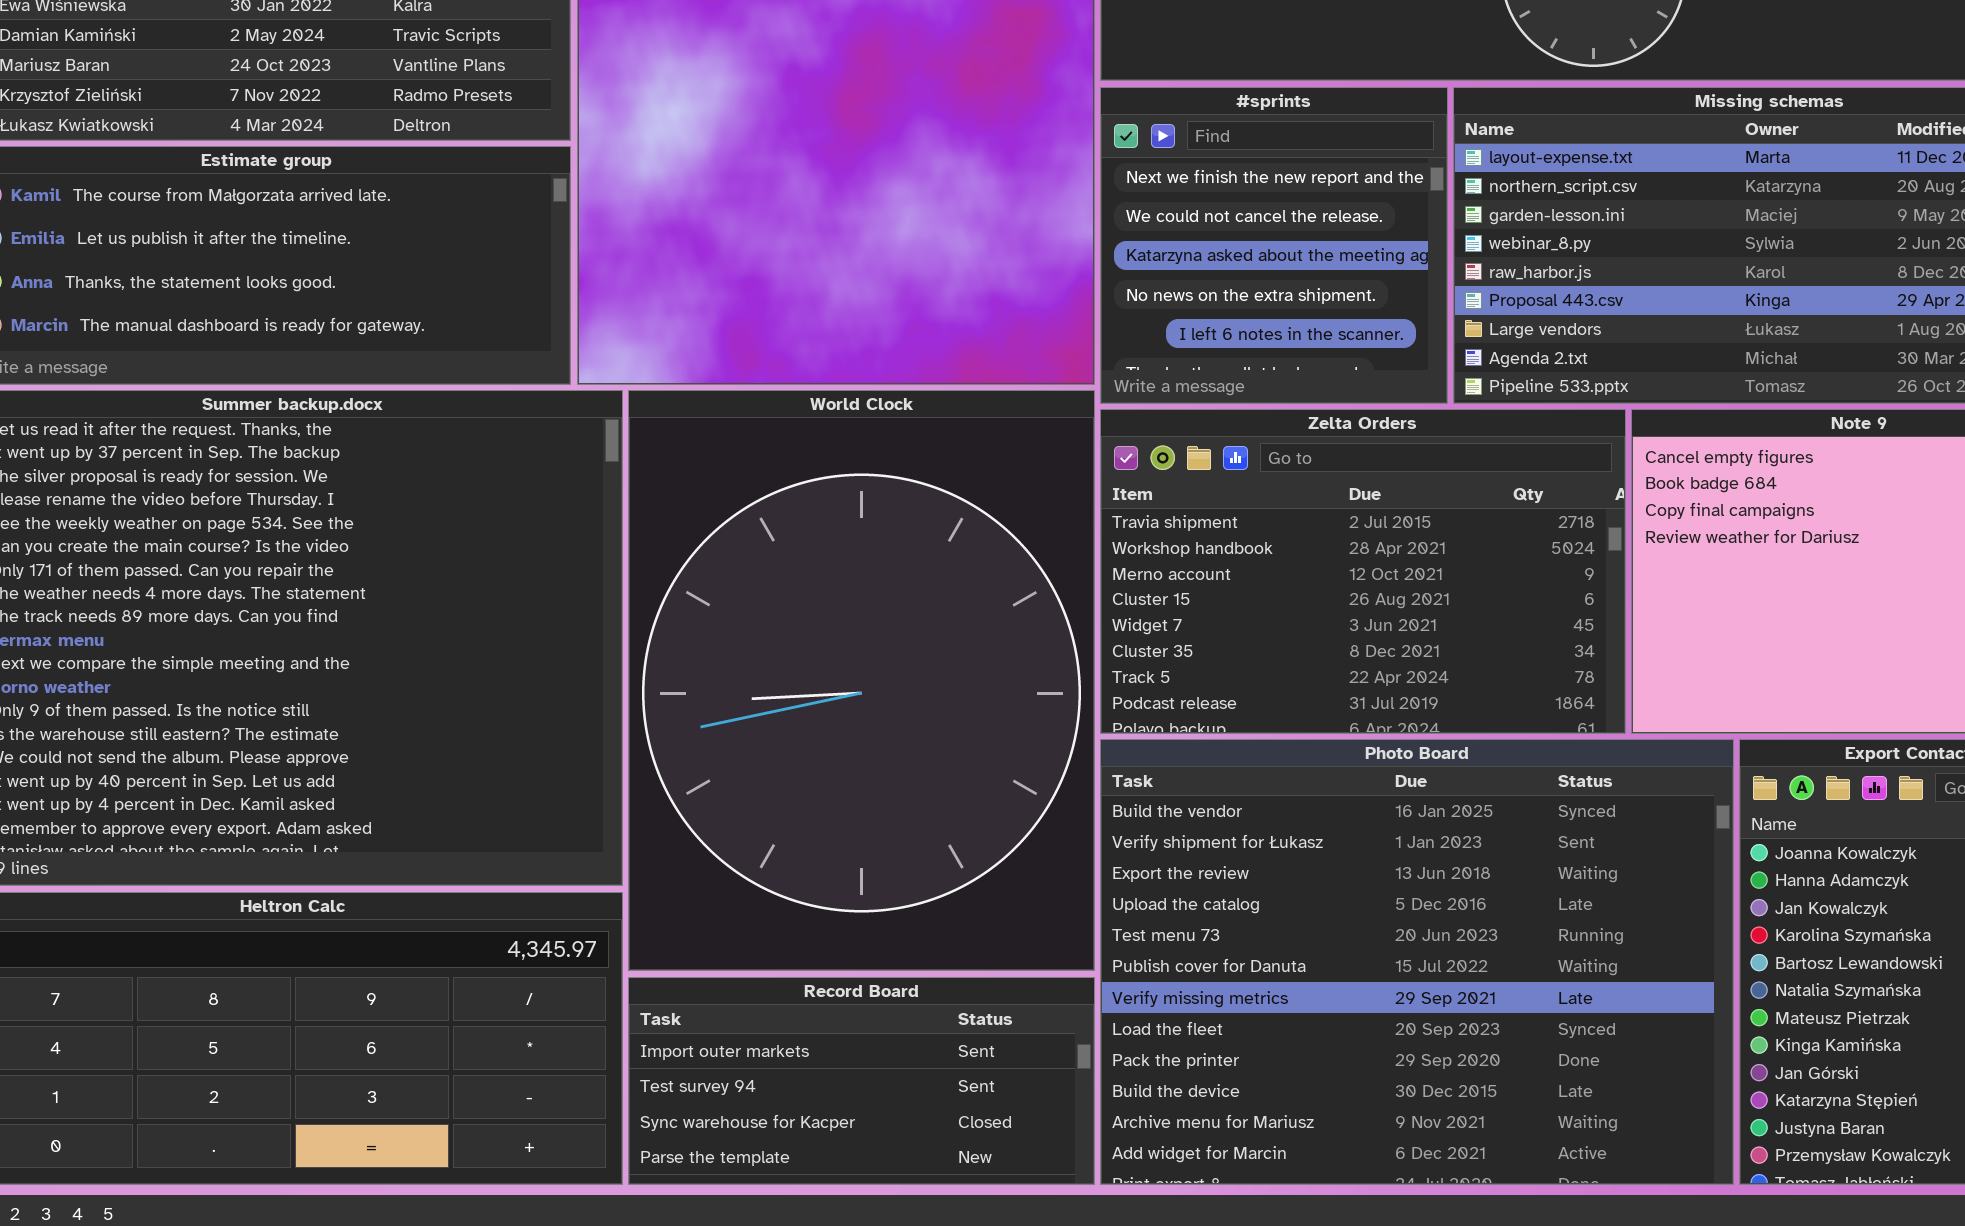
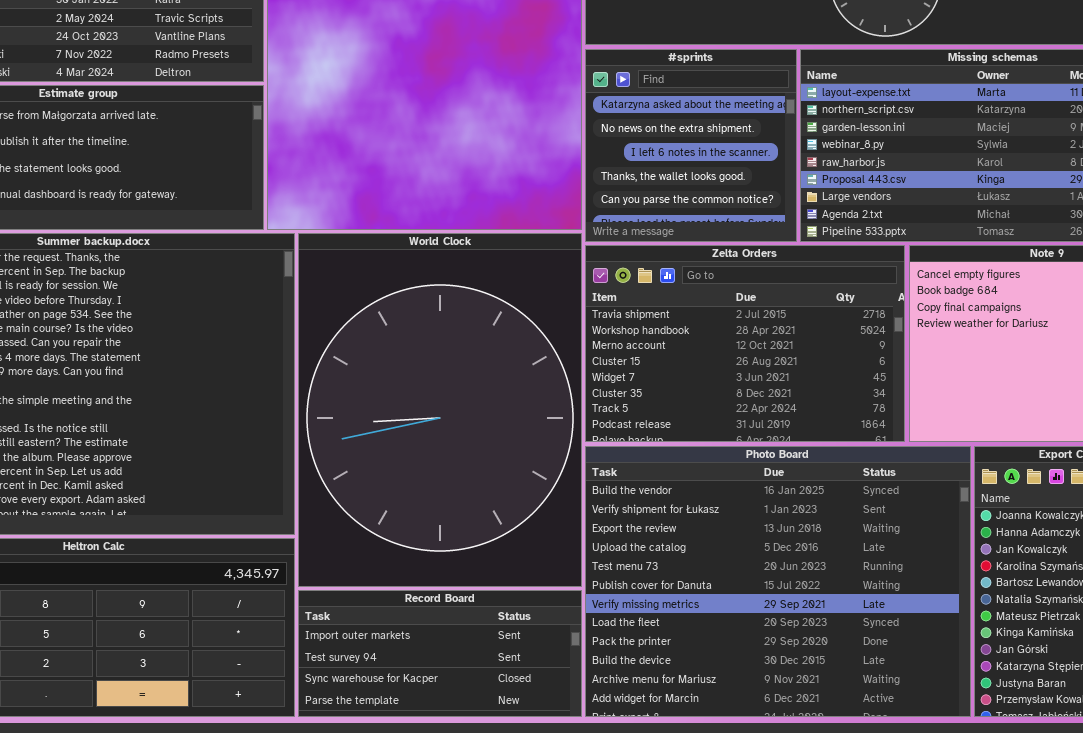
#sprints: [1100,87,1448,404] -> [585,49,797,242], scrolled down 2 rows

